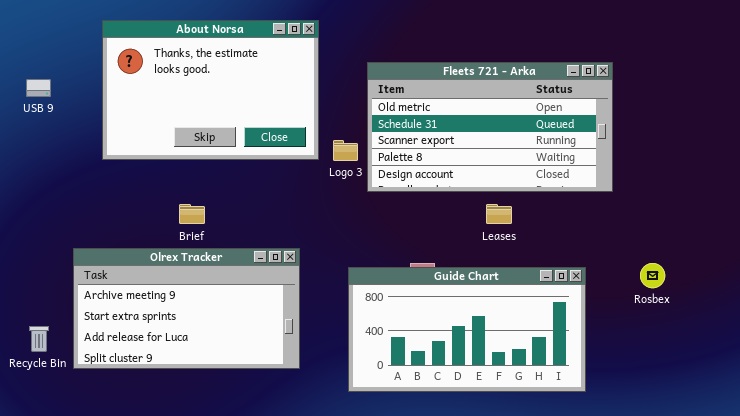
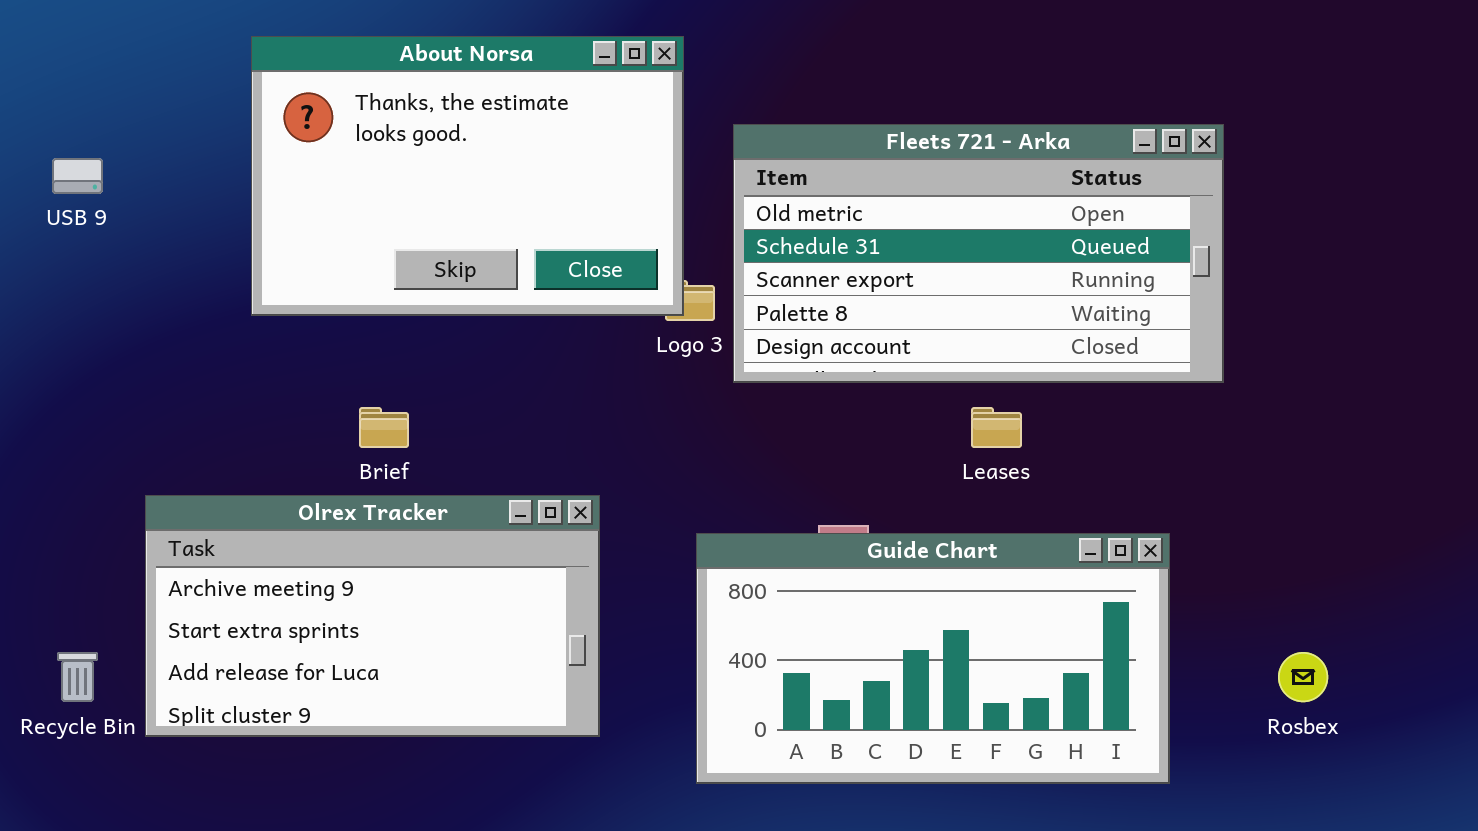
About Norsa: [102,20,319,160] -> [251,36,684,316], moved
Rosbex: [640,263,665,288] -> [1278,652,1328,702], moved

